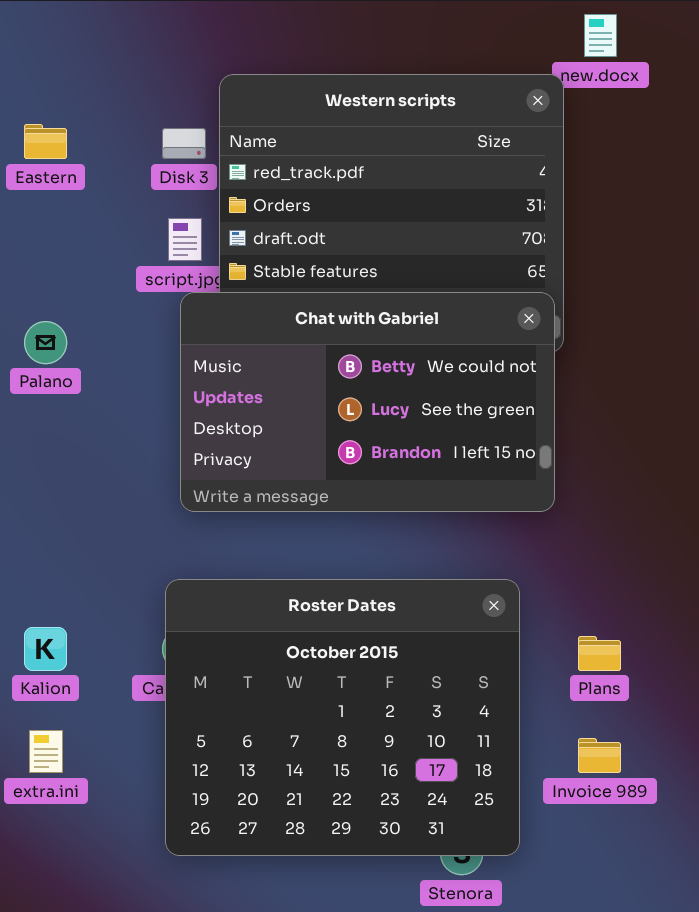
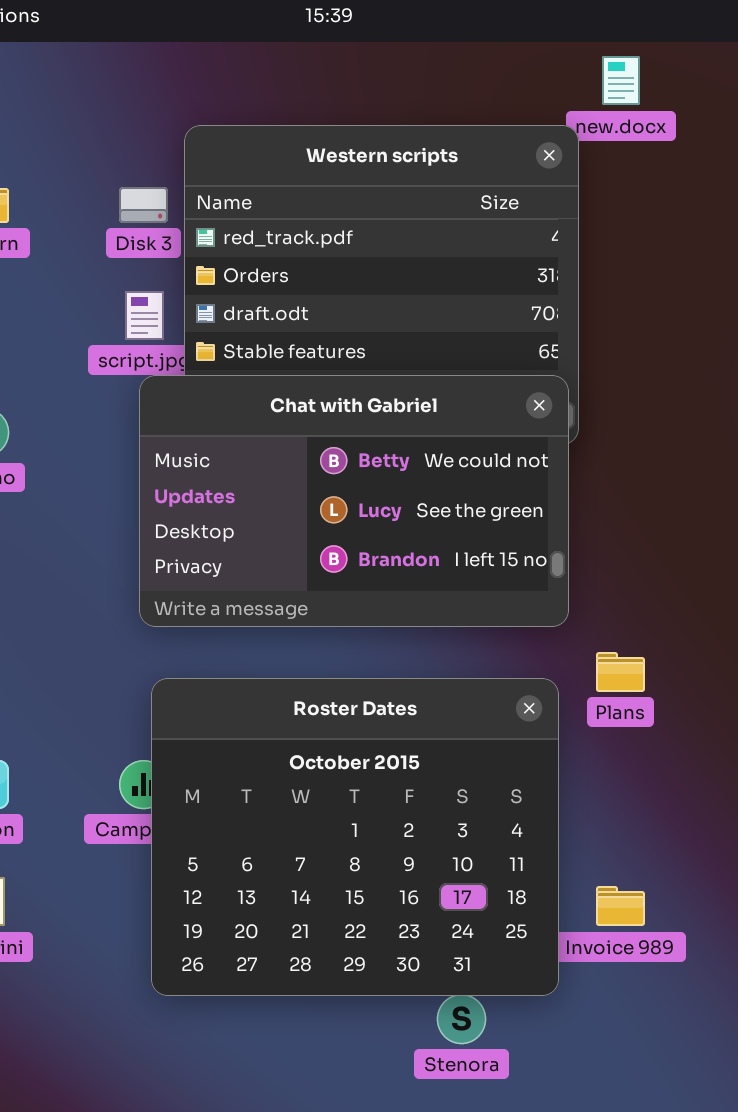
Roster Dates: [165,579,520,856] -> [151,678,559,996], moved
Plans: [578,636,621,671] -> [596,652,645,692], moved

